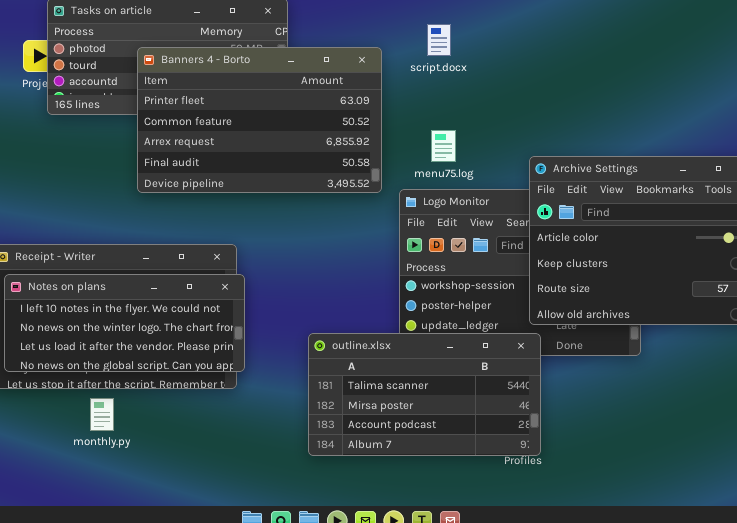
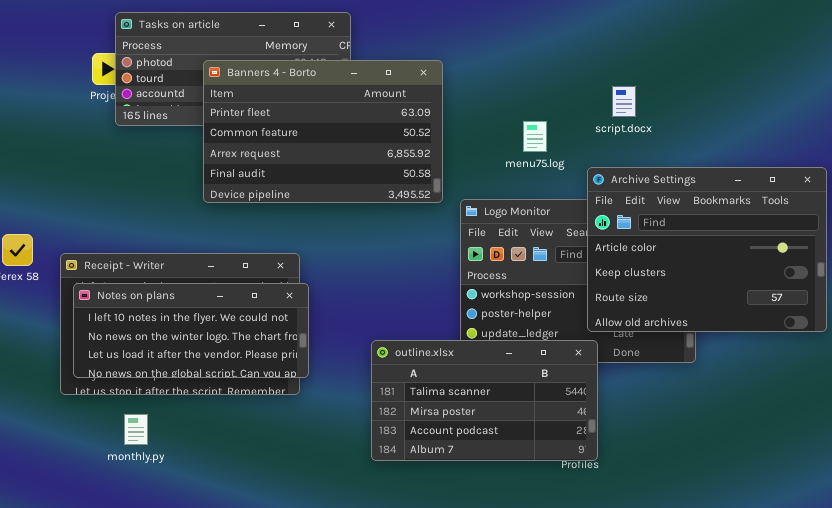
script.docx: [427,24,451,56] -> [612,86,636,117], moved
menu75.log: [431,130,456,162] -> [523,121,547,152], moved
monthly.py: [90,398,114,431] -> [124,414,148,445], moved

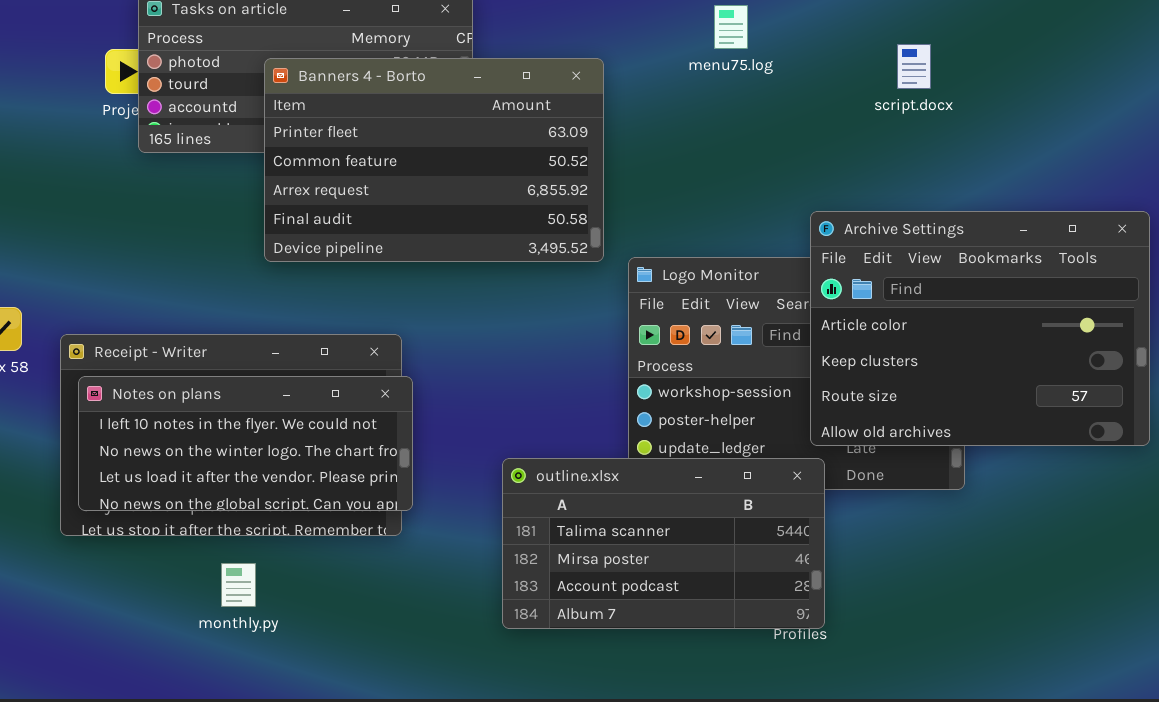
script.docx: [612,86,636,117] -> [897,44,931,89], moved
menu75.log: [523,121,547,152] -> [714,5,748,49], moved
monthly.py: [124,414,148,445] -> [221,563,256,607], moved

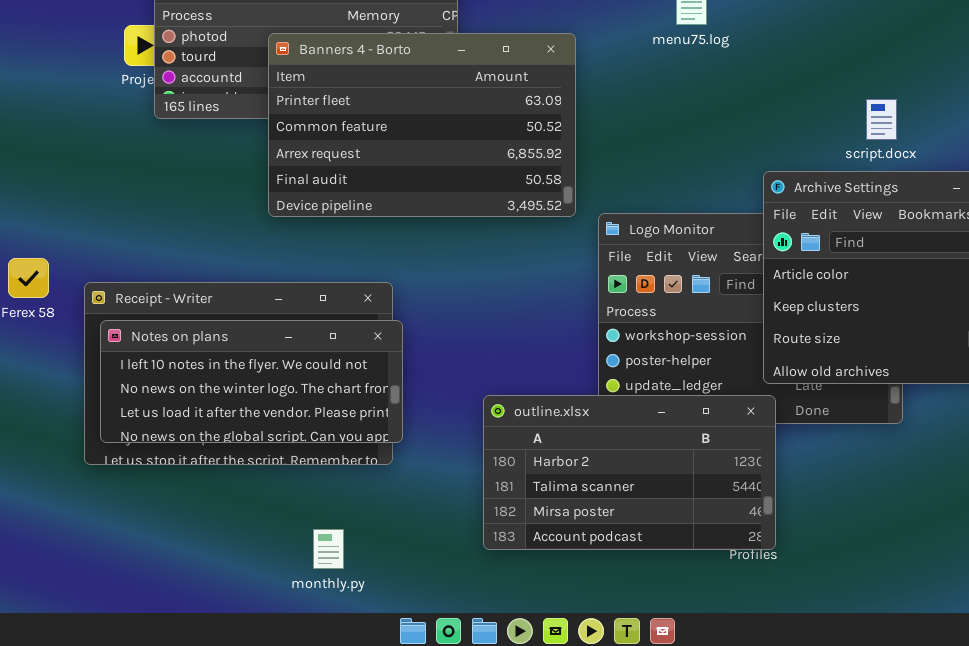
script.docx: [897,44,931,89] -> [866,99,897,140], moved
outline.xlsx: [502,458,825,629] -> [483,395,776,550], scrolled up 1 row
monthly.py: [221,563,256,607] -> [313,529,344,569], moved

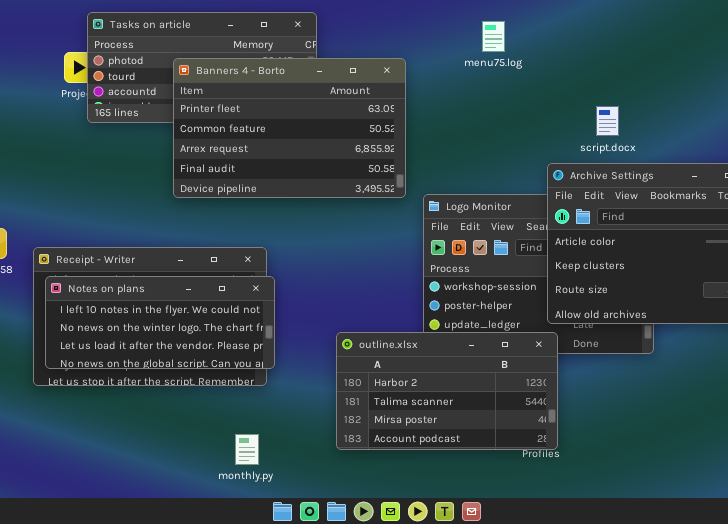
script.docx: [866,99,897,140] -> [596,106,619,136], moved
monthly.py: [313,529,344,569] -> [235,434,259,465], moved

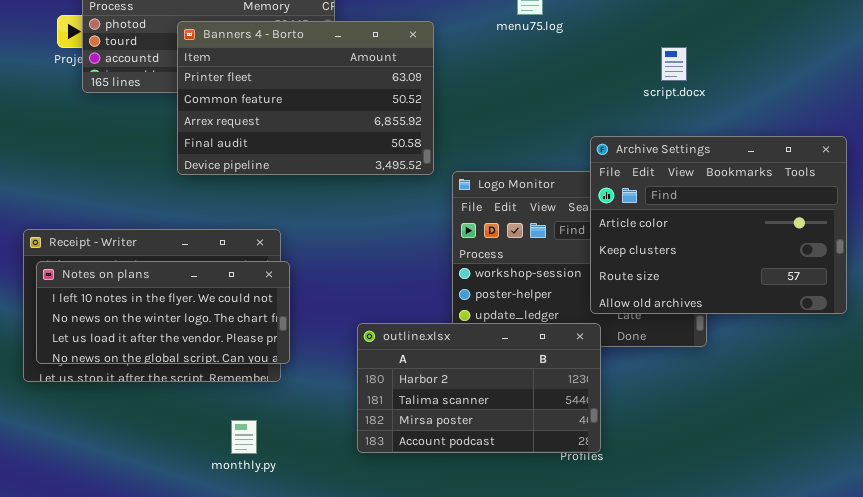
script.docx: [596,106,619,136] -> [661,47,687,81], moved
monthly.py: [235,434,259,465] -> [231,420,257,454], moved

